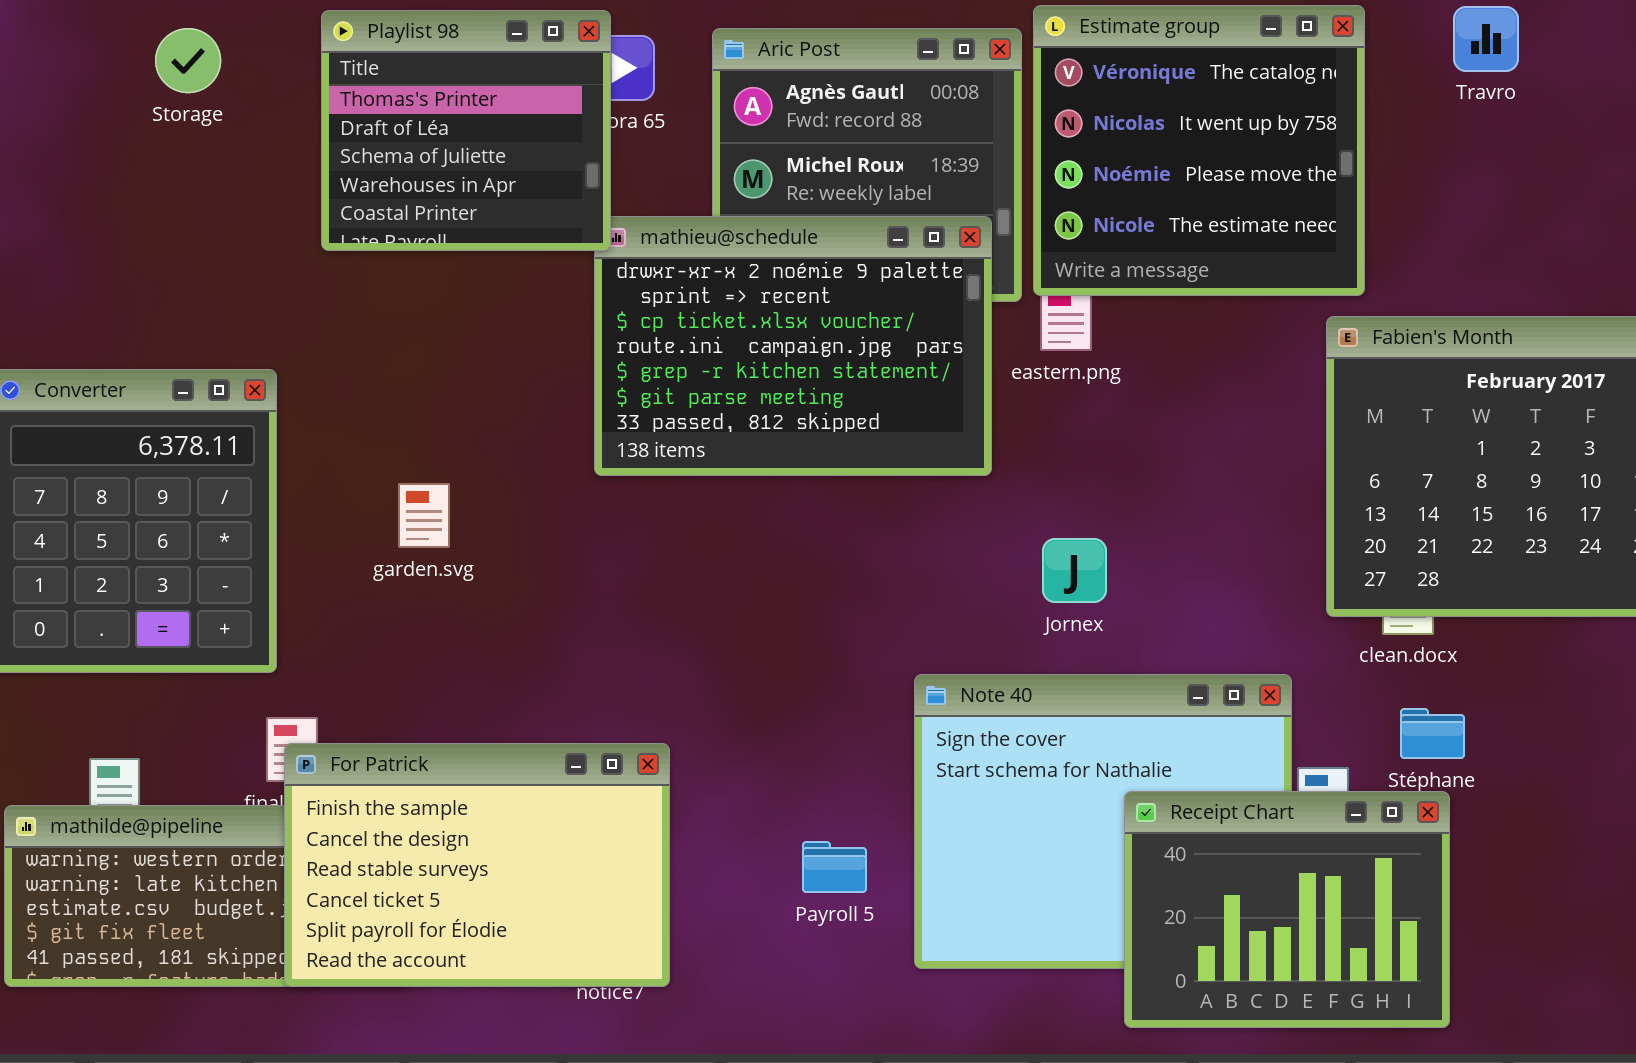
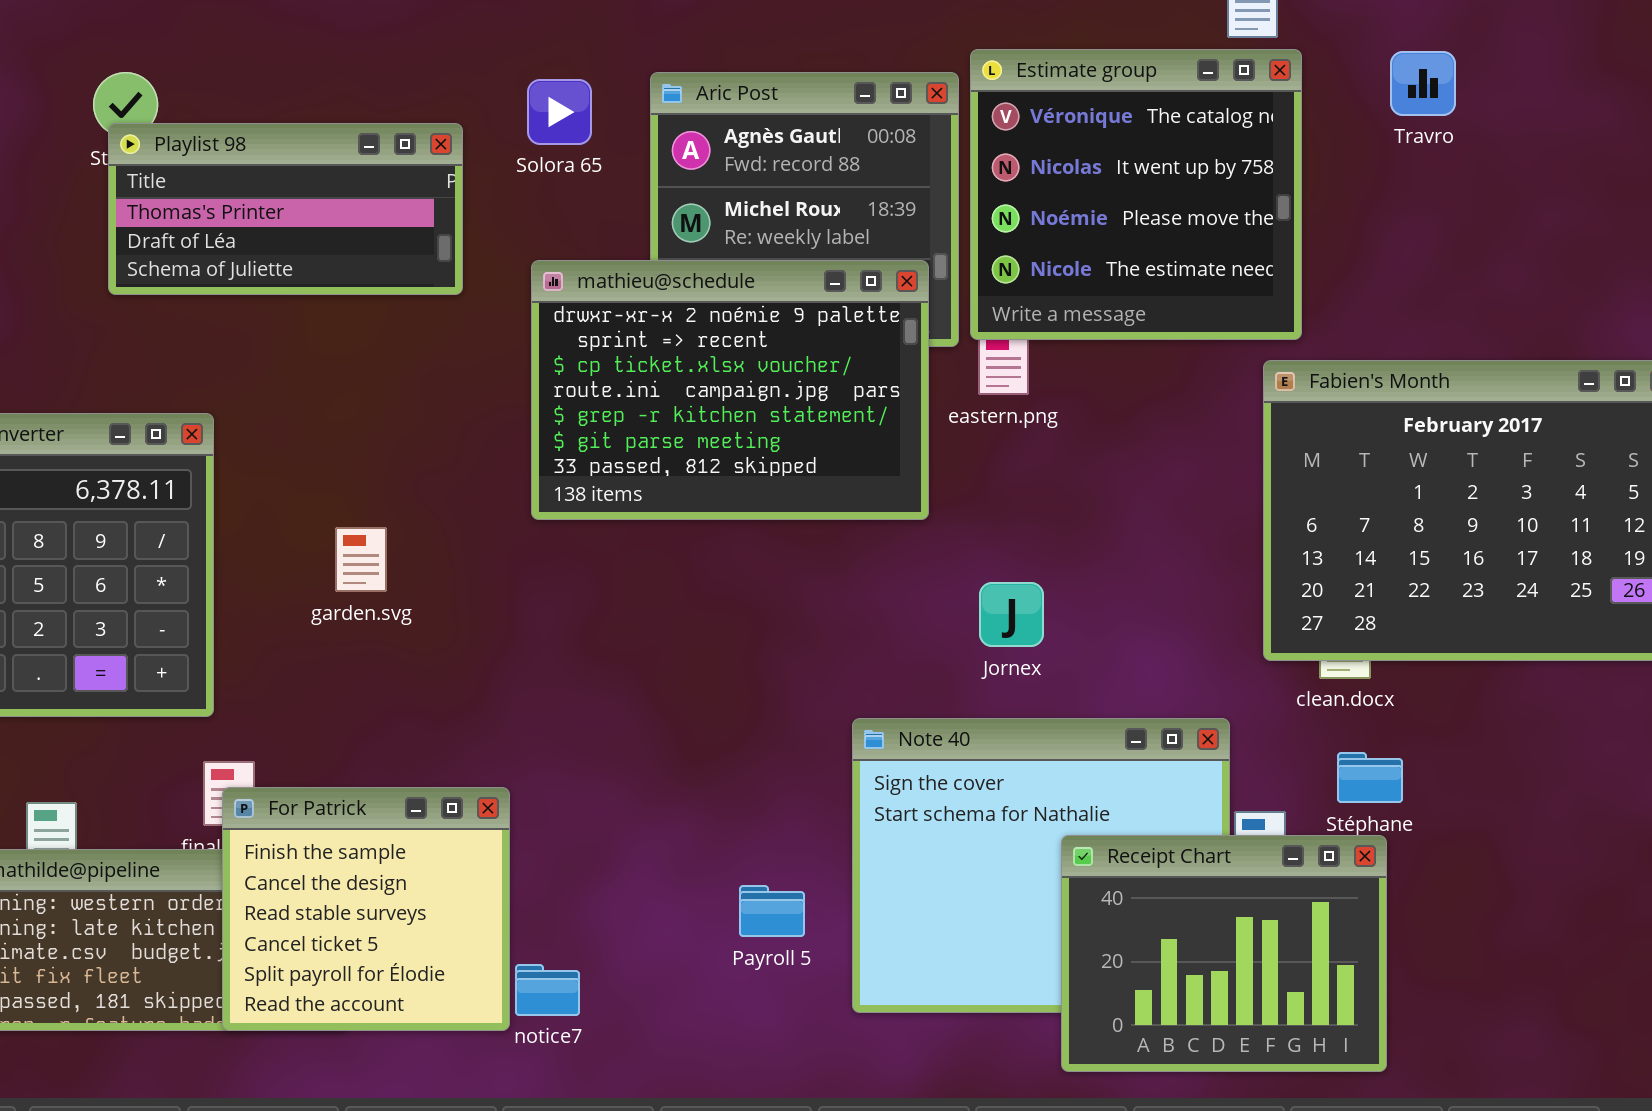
Playlist 98: [321,10,611,251] -> [108,123,463,295], moved, resized
For Patrick: [284,743,670,987] -> [222,787,510,1031], resized

